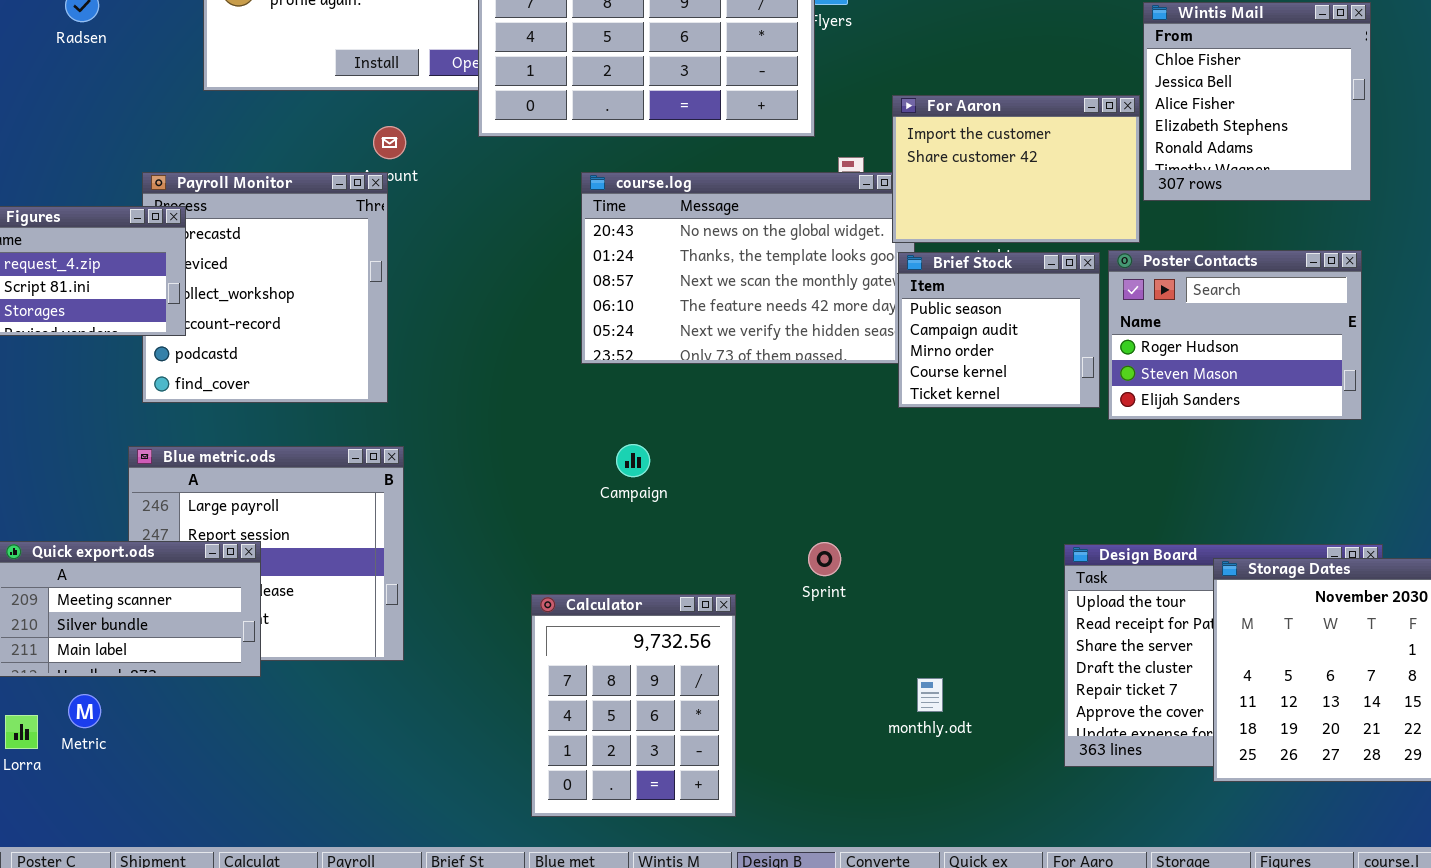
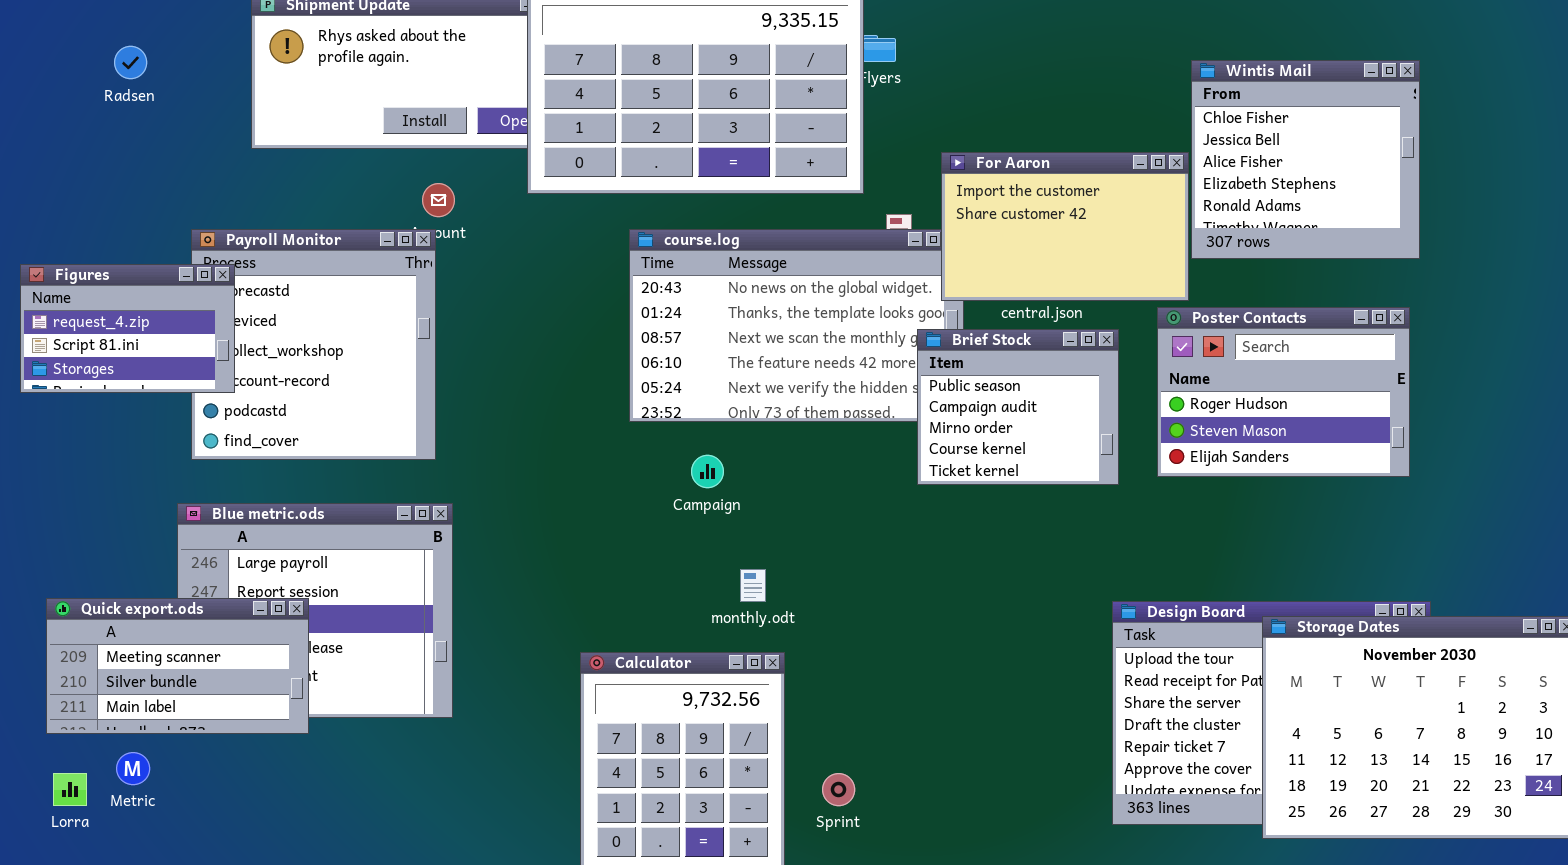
Brief Stock: [898,252,1100,408] -> [917,329,1119,485], moved
Campaign: [616,444,650,477] -> [691,455,724,488], moved
Sprint: [808,542,841,576] -> [822,773,855,806], moved
monthly.odt: [917,678,943,712] -> [740,569,766,602], moved

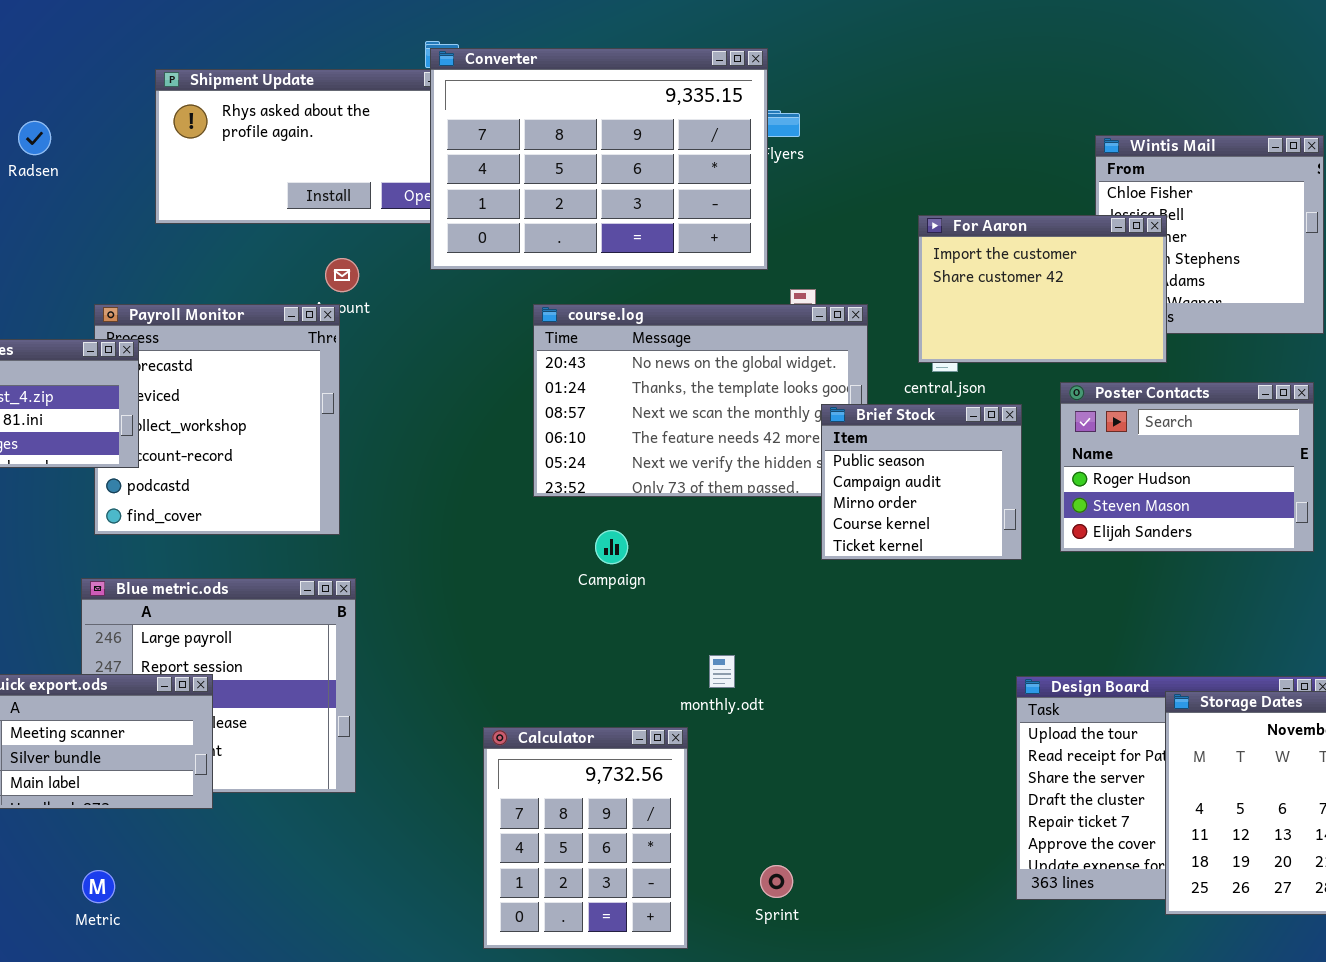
For Aaron: [941,152,1189,301] -> [918,215,1167,363], moved
monthly.odt: [740,569,766,602] -> [709,655,735,688], moved
Metric: [116,752,150,785] -> [82,870,115,903], moved
Sprint: [822,773,855,806] -> [760,865,793,898], moved

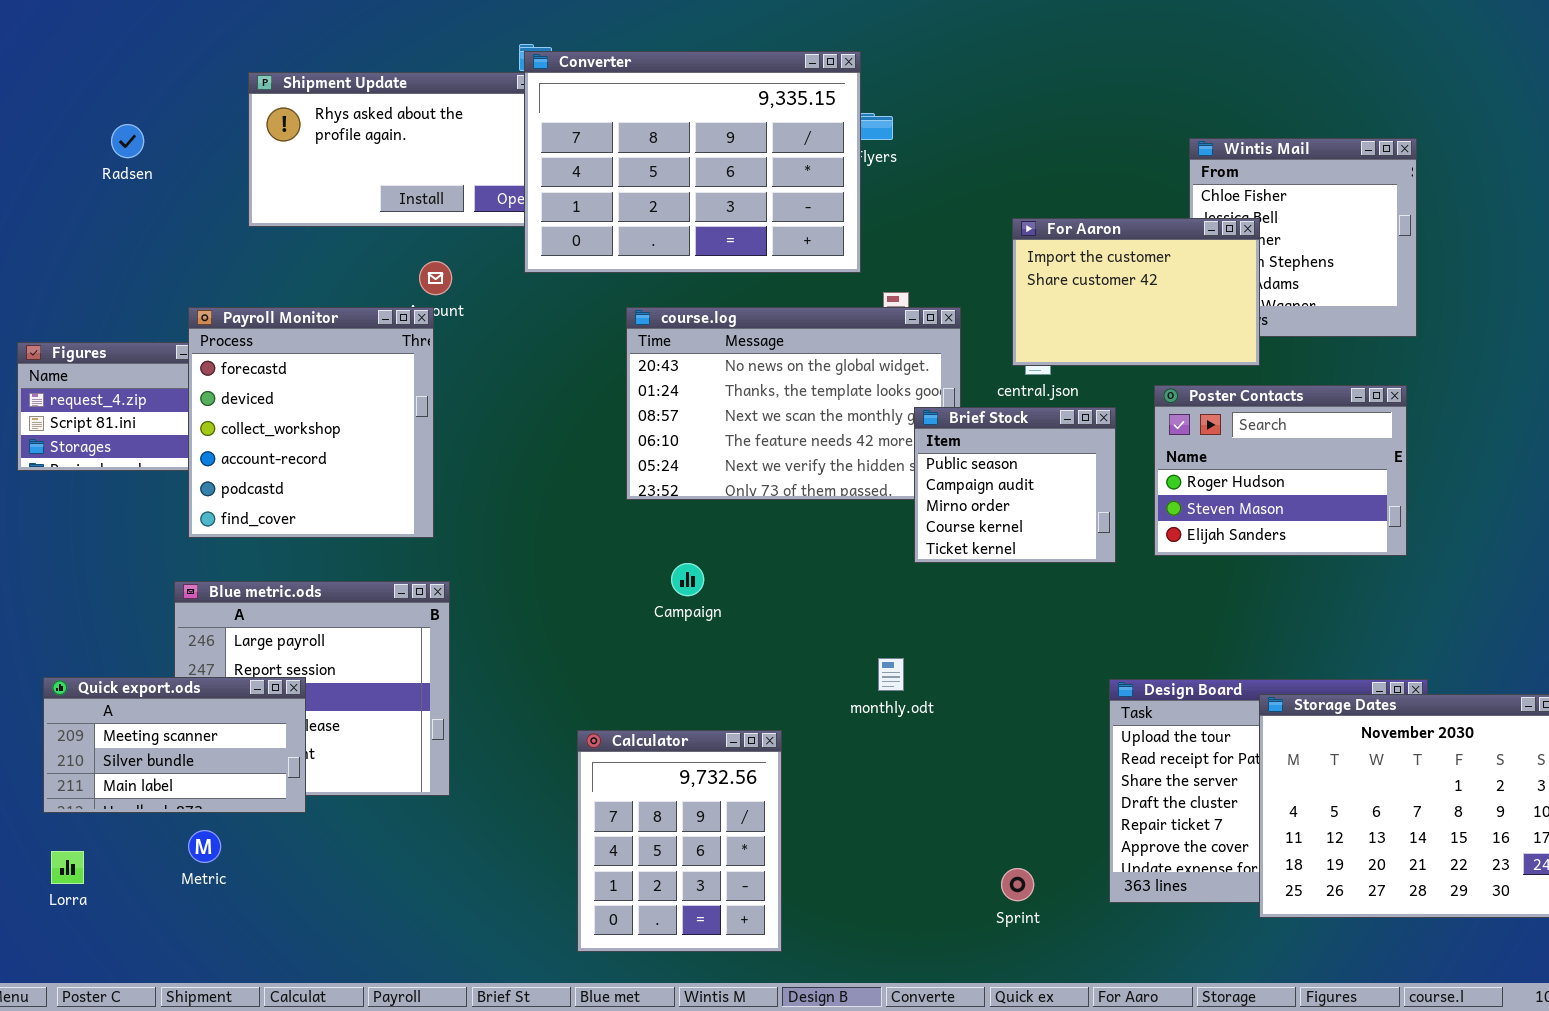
Payroll Monitor: [94,304,340,535] -> [188,307,434,538], raised
Campaign: [595,530,628,564] -> [671,563,704,596], moved
monthly.odt: [709,655,735,688] -> [878,658,904,691], moved
Sprint: [760,865,793,898] -> [1001,868,1034,901], moved
Metric: [82,870,115,903] -> [188,830,221,863], moved

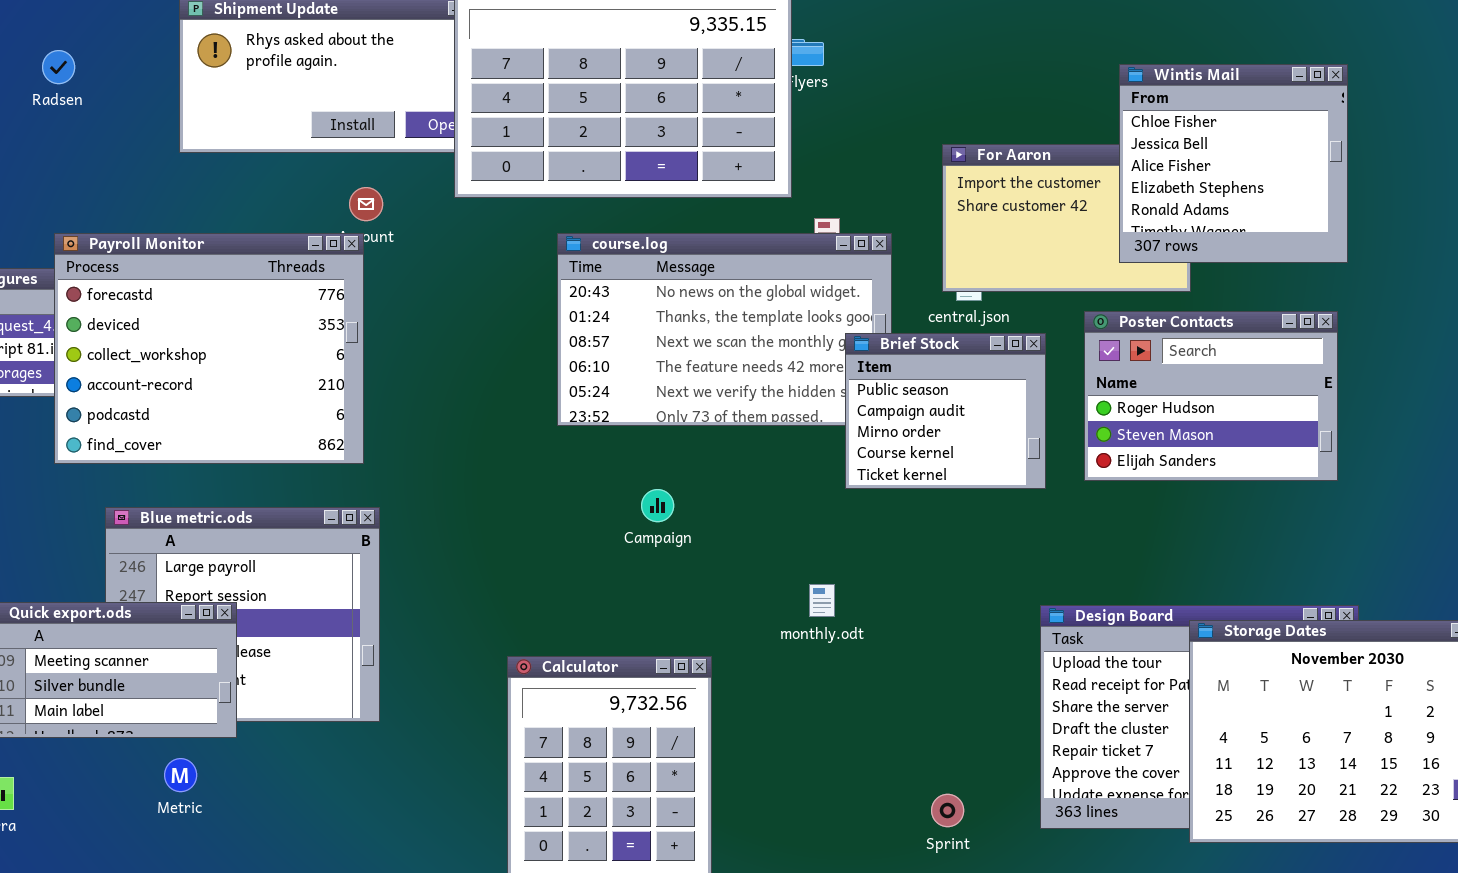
Wintis Mail: [1189,138,1417,337] -> [1119,64,1348,263], raised
Payroll Monitor: [188,307,434,538] -> [54,233,364,464], resized
Campaign: [671,563,704,596] -> [641,489,674,522], moved
Metric: [188,830,221,863] -> [164,758,197,792], moved

